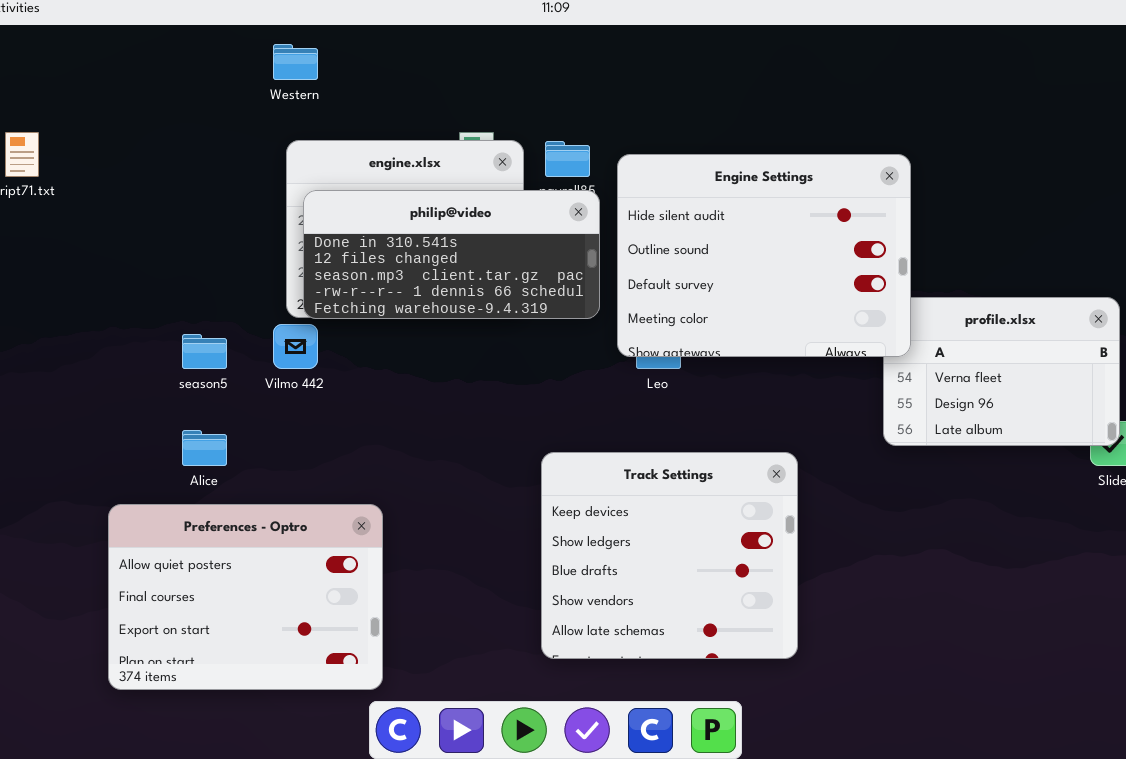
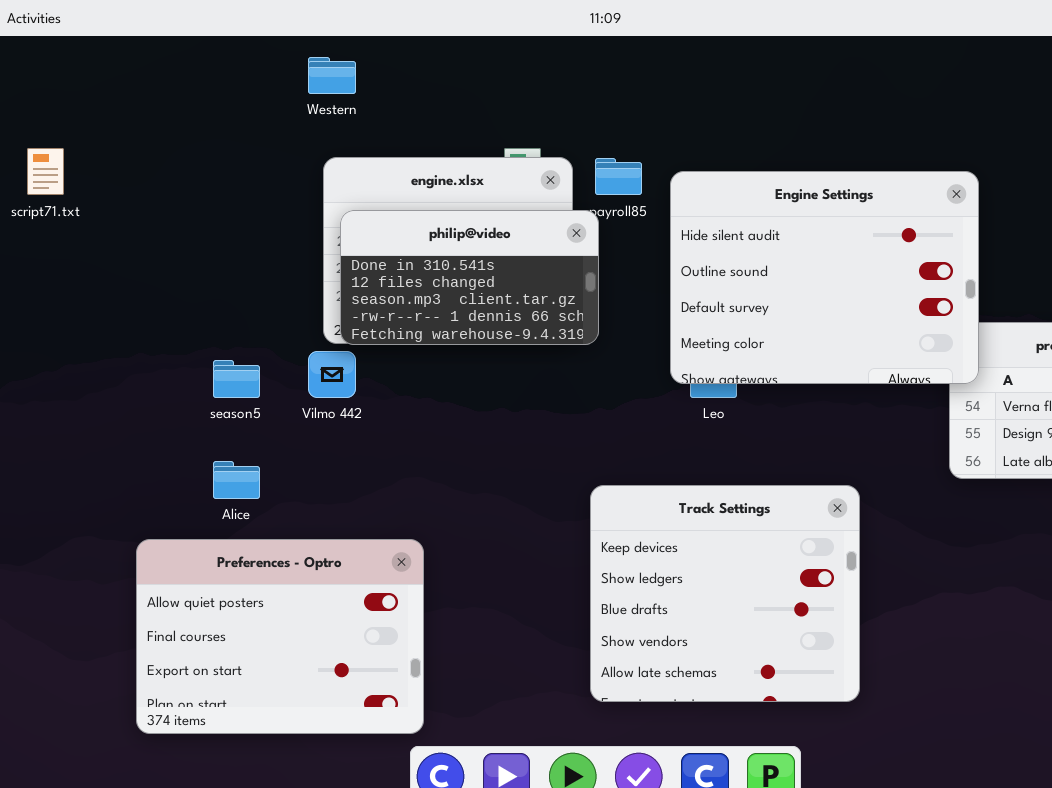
philip@video: [303,190,600,319] -> [340,210,599,345], resized

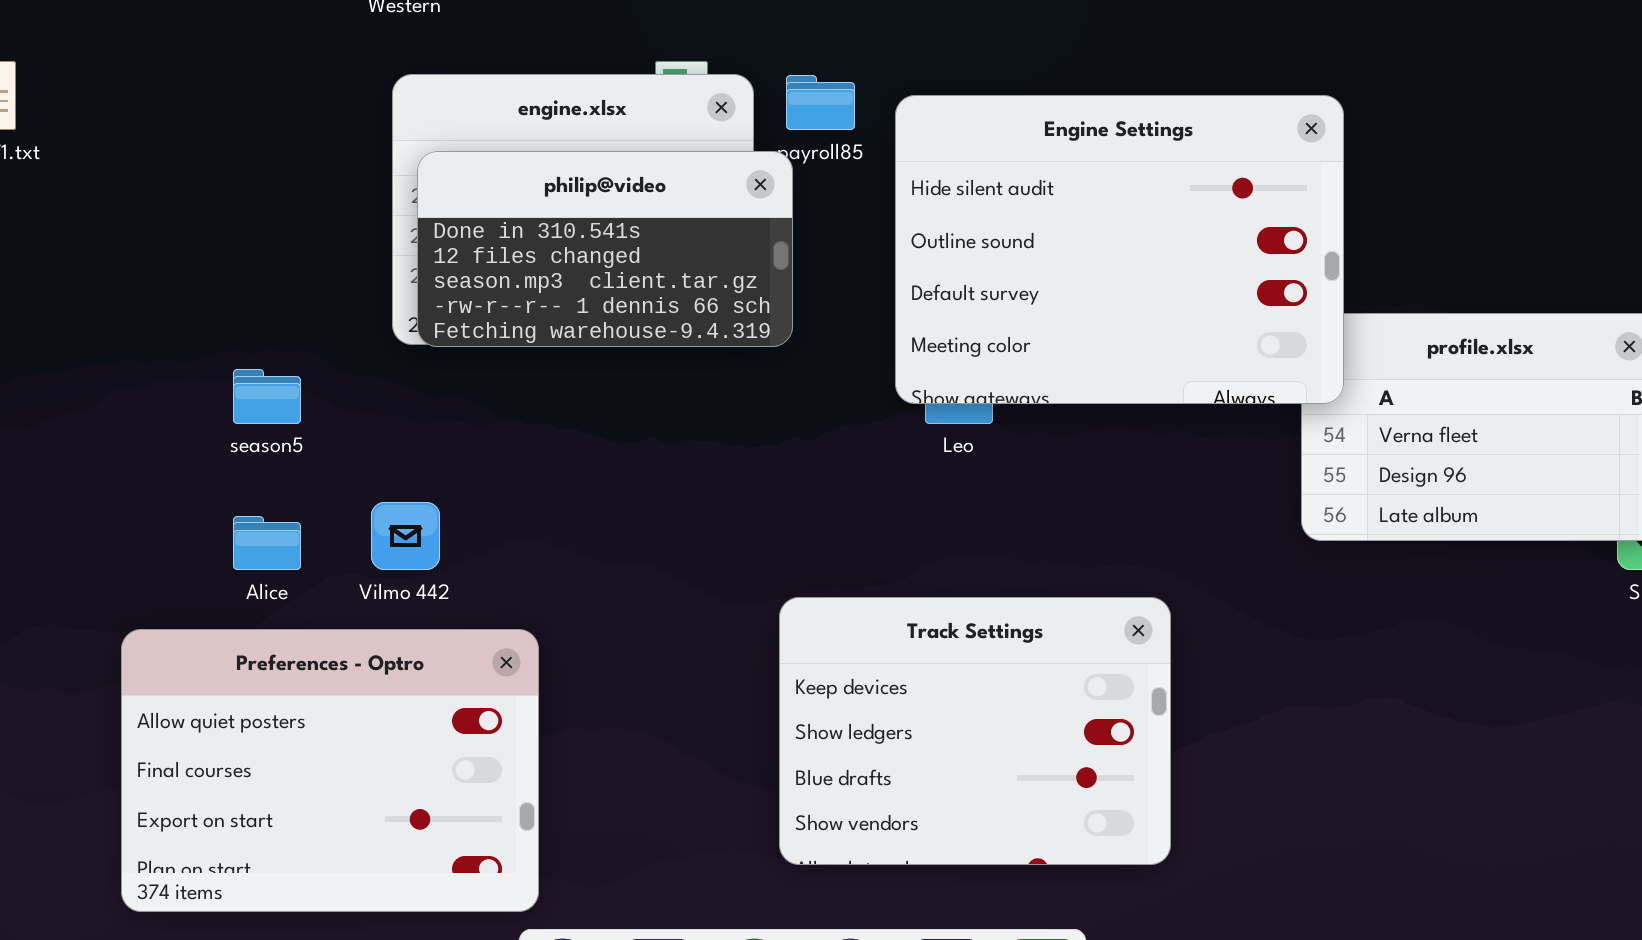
Vilmo 442: [308,351,356,398] -> [371,502,440,570], moved
Track Settings: [590,485,860,702] -> [779,597,1171,865], resized

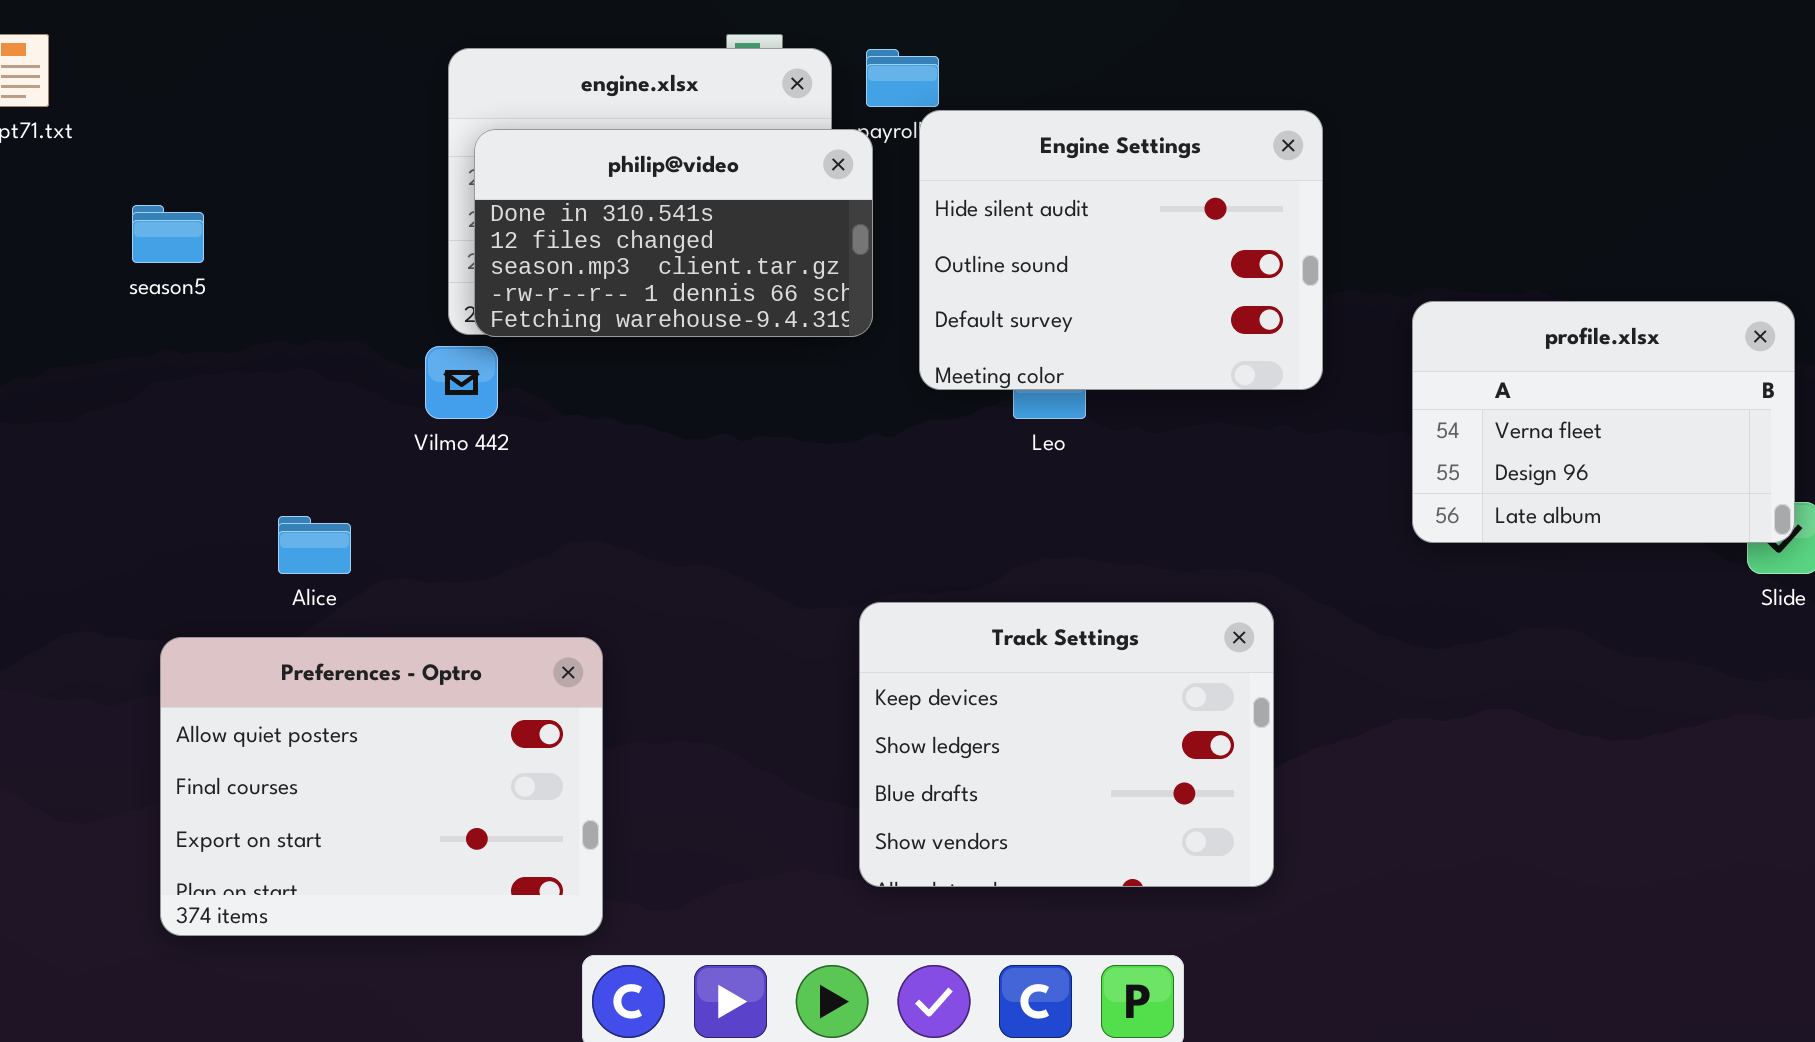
Engine Settings: [895,95,1344,404] -> [919,110,1323,390], moved, resized
season5: [233,369,301,424] -> [132,205,204,263], moved
Vilmo 442: [371,502,440,570] -> [425,346,498,419], moved

